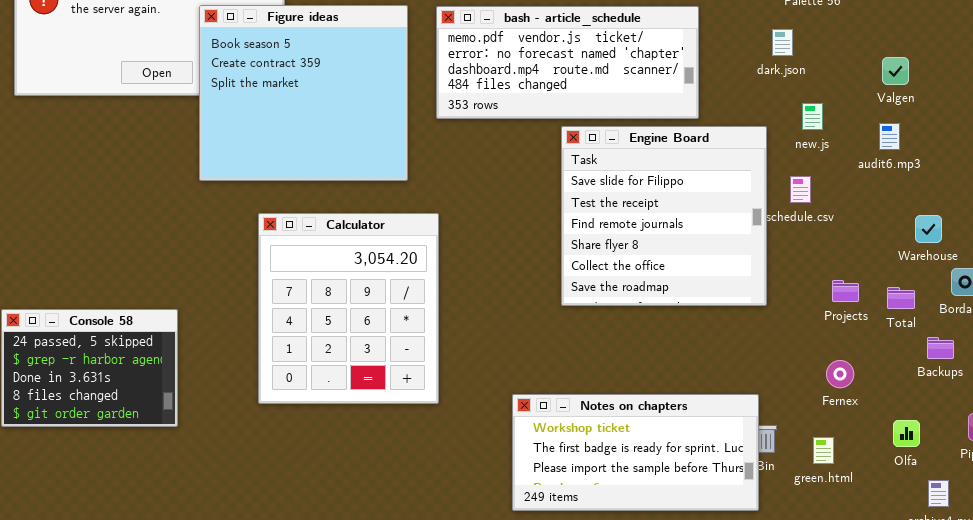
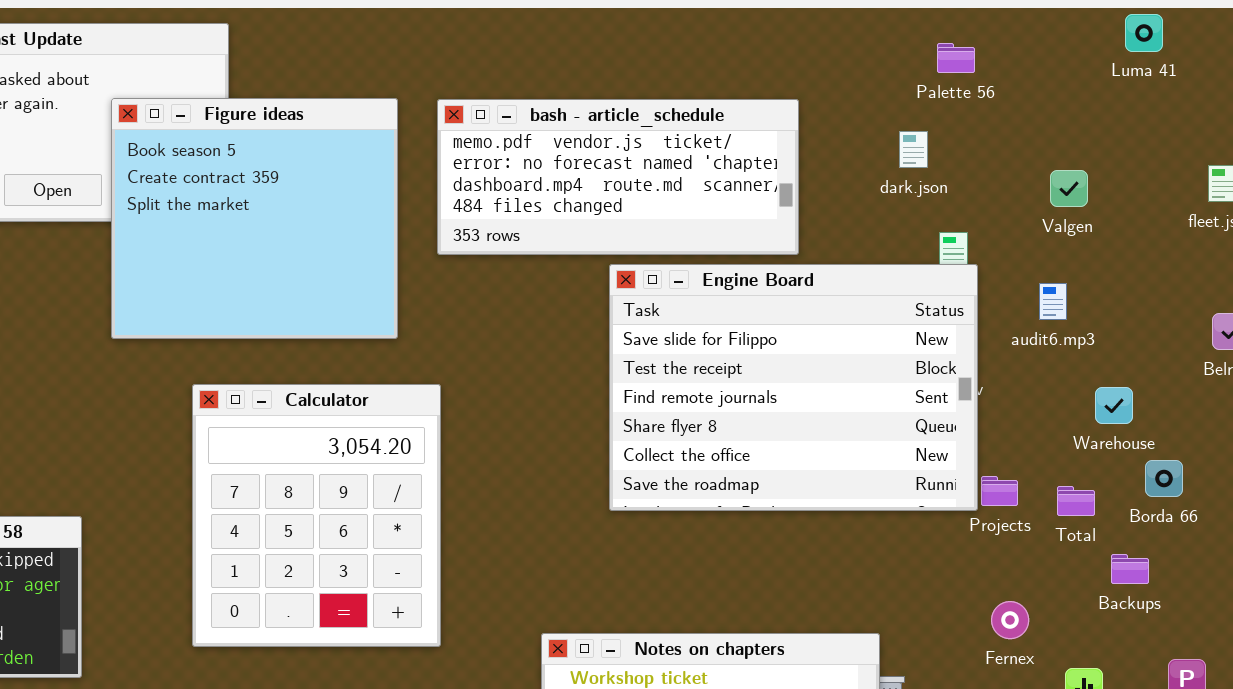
audit6.mp3: [879,123,900,150] -> [1039,283,1067,320], moved
Engine Board: [561,126,767,306] -> [609,264,978,511], resized
Fernex: [826,360,854,388] -> [991,601,1029,639], moved

